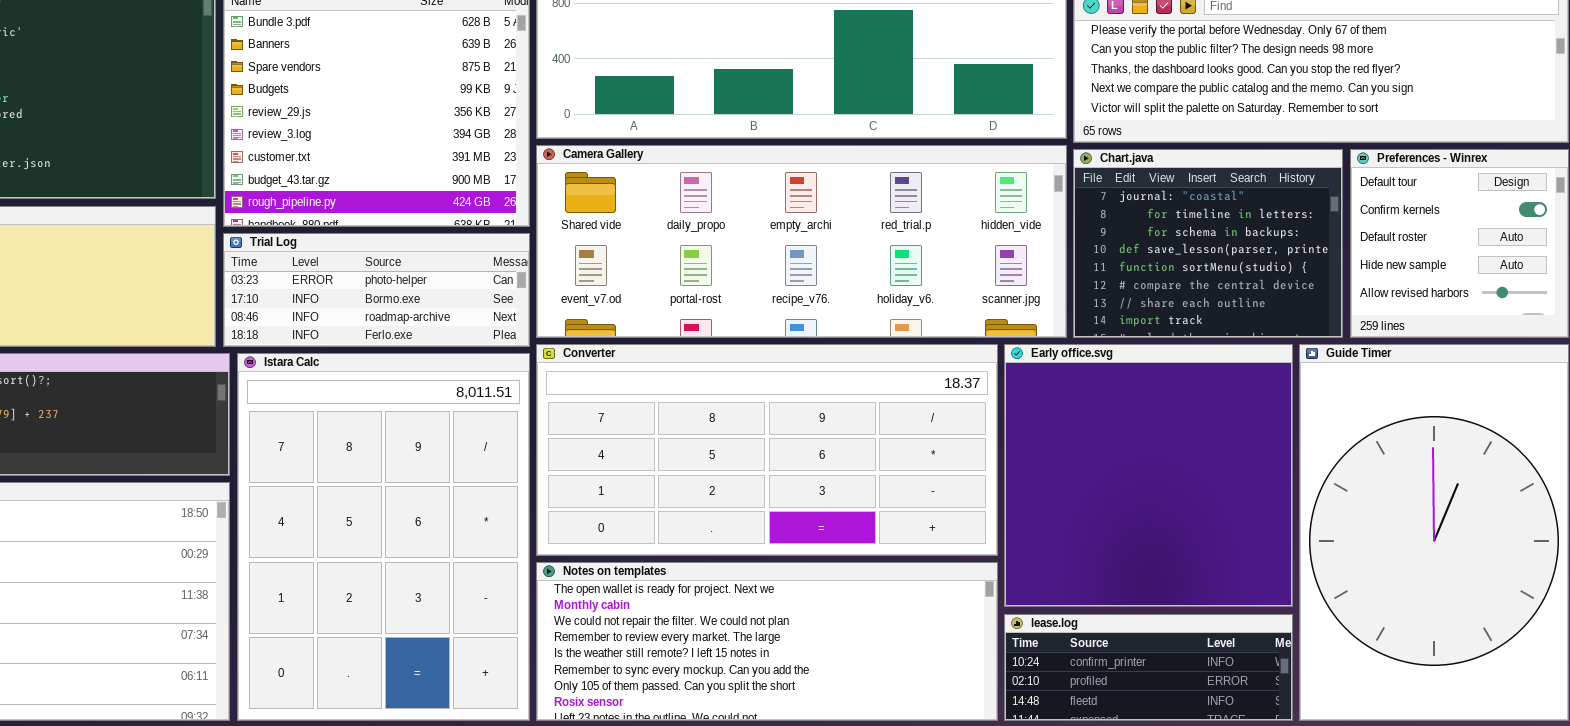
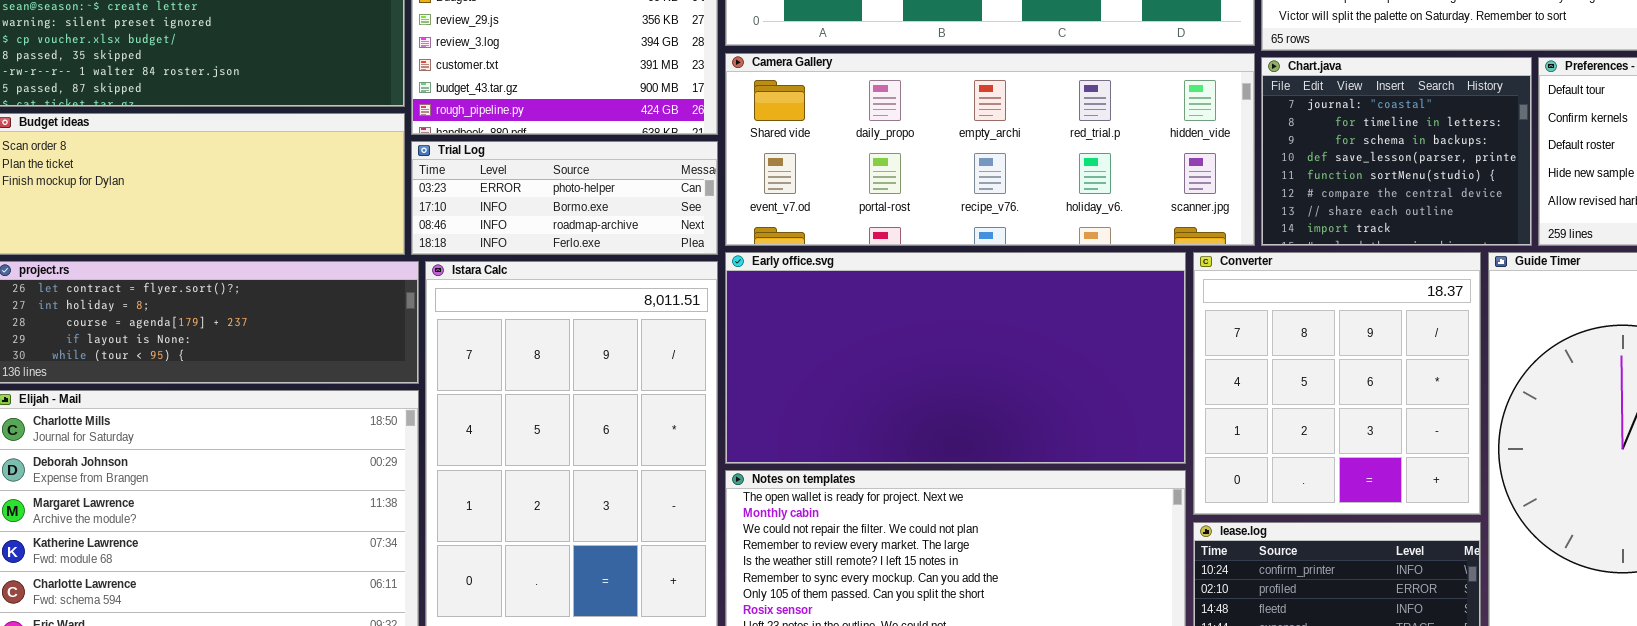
Converter: [536,344,998,556] -> [1193,252,1481,515], moved, resized
Early office.svg: [1004,344,1293,607] -> [725,252,1186,464], moved, resized

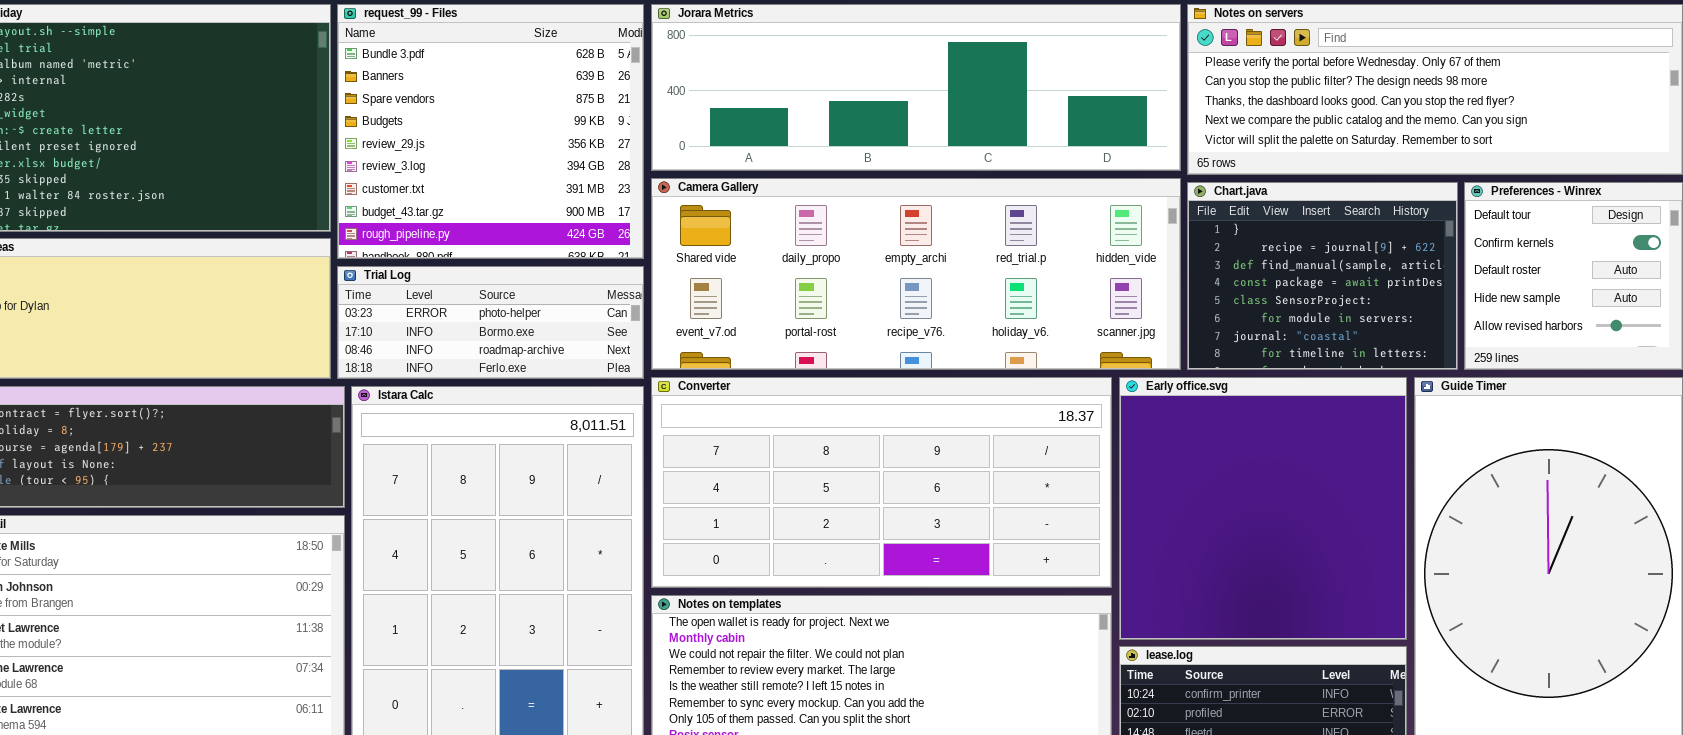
Chart.java: [1261,57,1532,246] -> [1187,182,1458,370], scrolled up 6 rows
Early office.svg: [725,252,1186,464] -> [1119,377,1407,640], moved, resized
Converter: [1193,252,1481,515] -> [651,377,1112,588], moved, resized

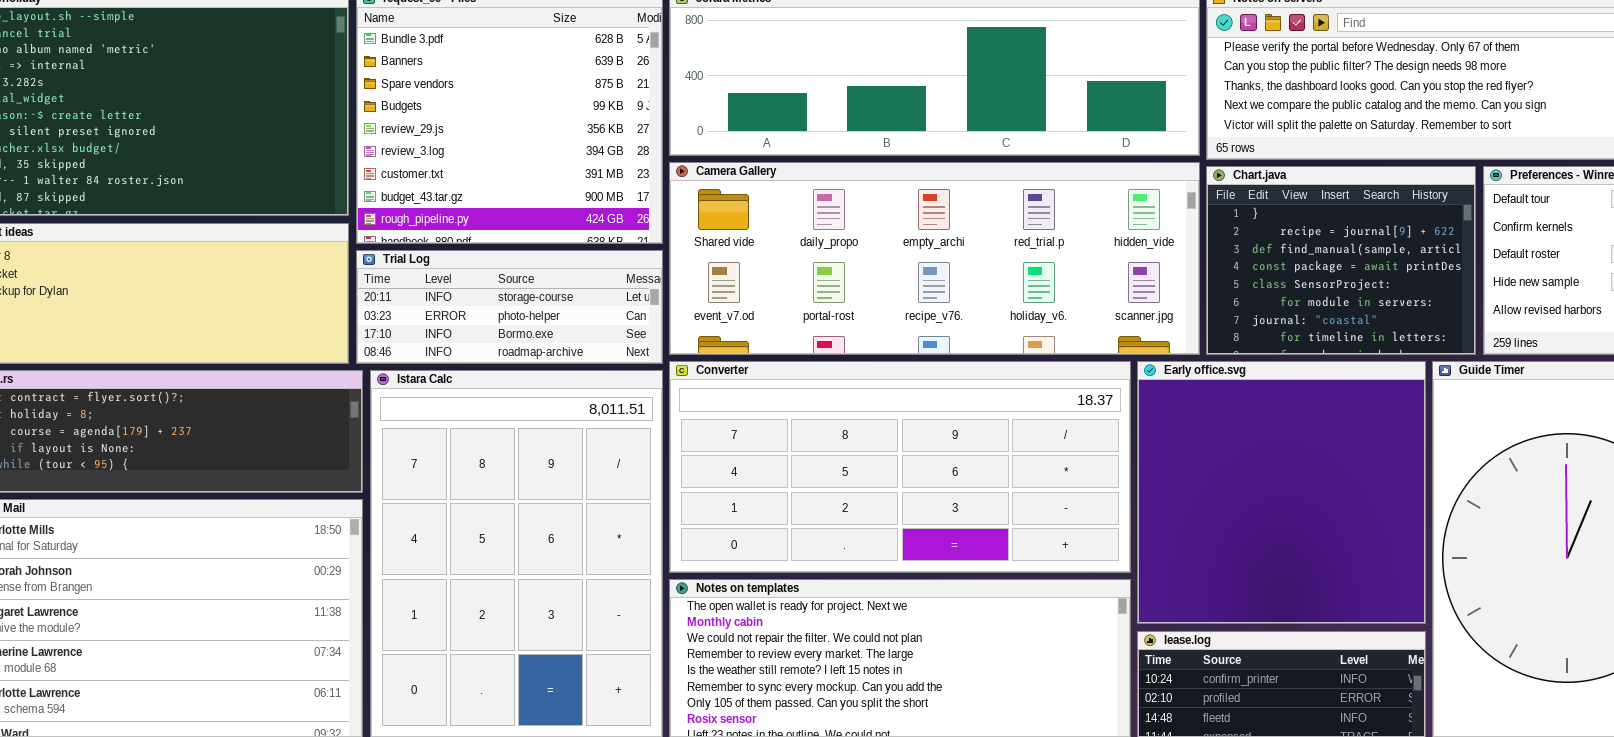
Trial Log: [337,266,644,379] -> [356,250,663,364], scrolled up 1 row

